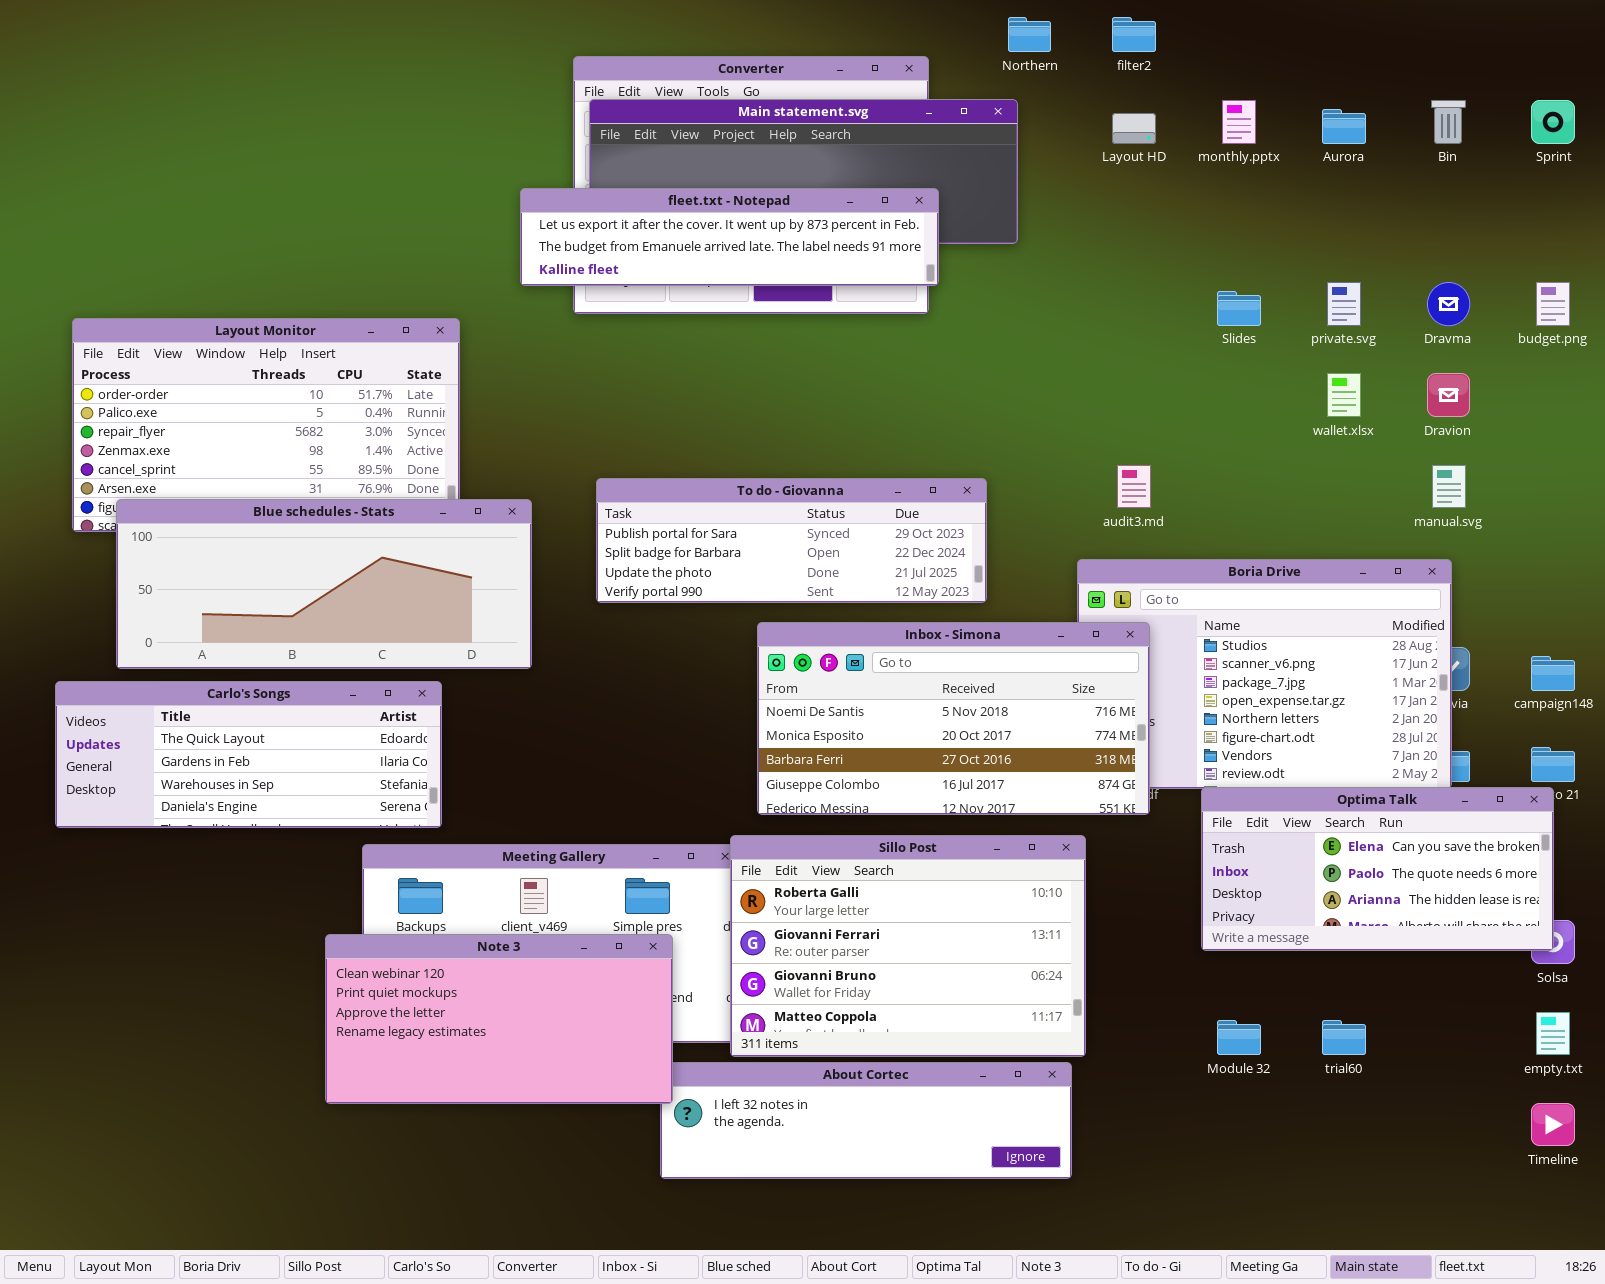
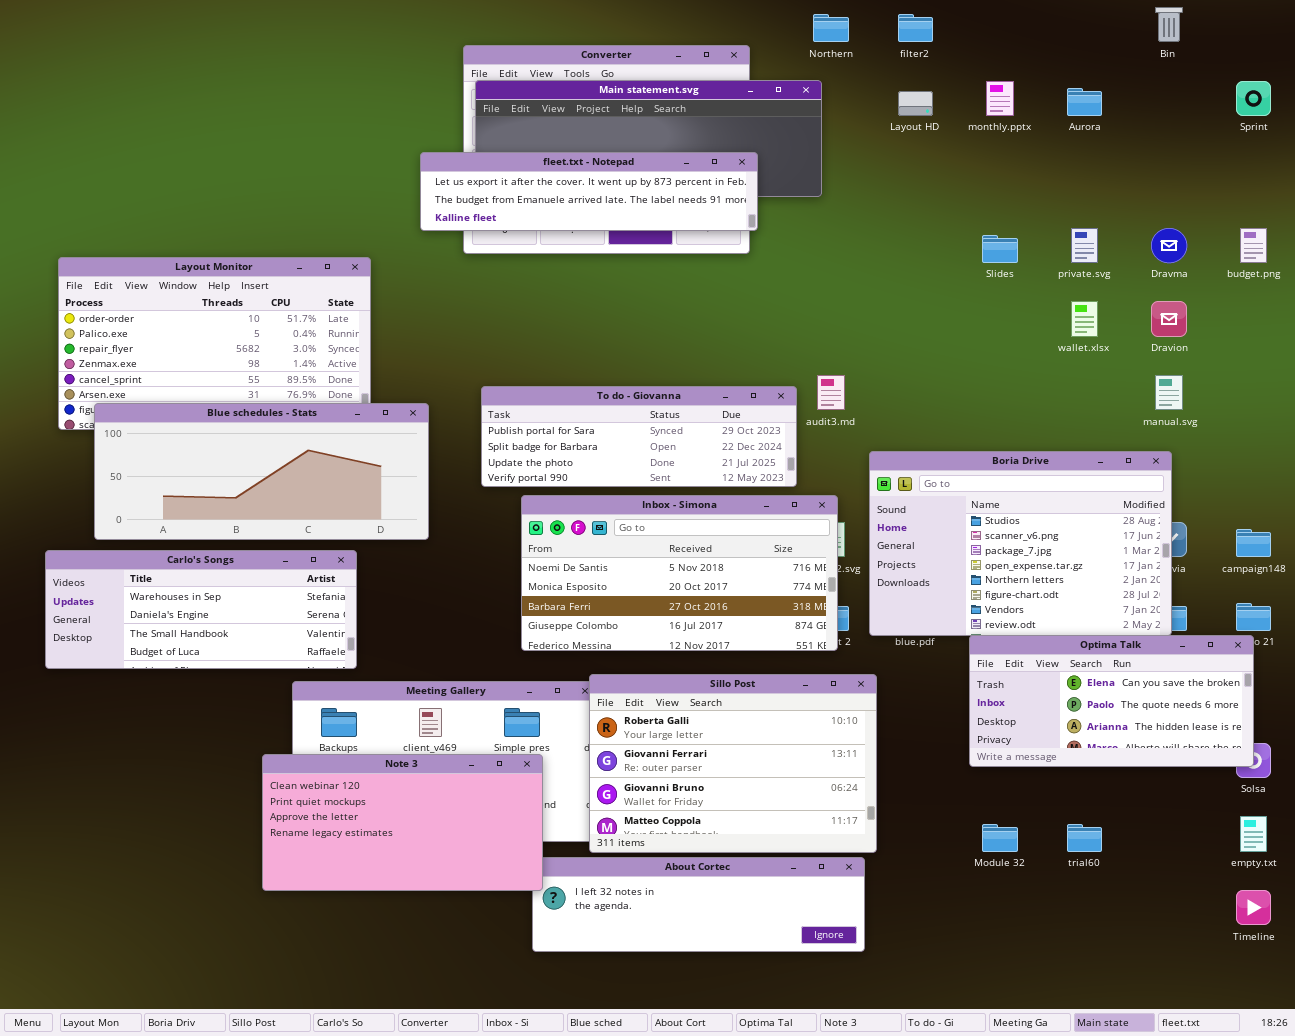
Bin: [1431,100,1466,144] -> [1155,7,1183,42], moved
audit3.md: [1117,465,1151,508] -> [817,375,845,410], moved
Inbox - Simona: [757,622,1150,815] -> [521,495,838,651], moved
Carlo's Songs: [55,681,442,828] -> [45,550,357,669], scrolled down 2 rows

